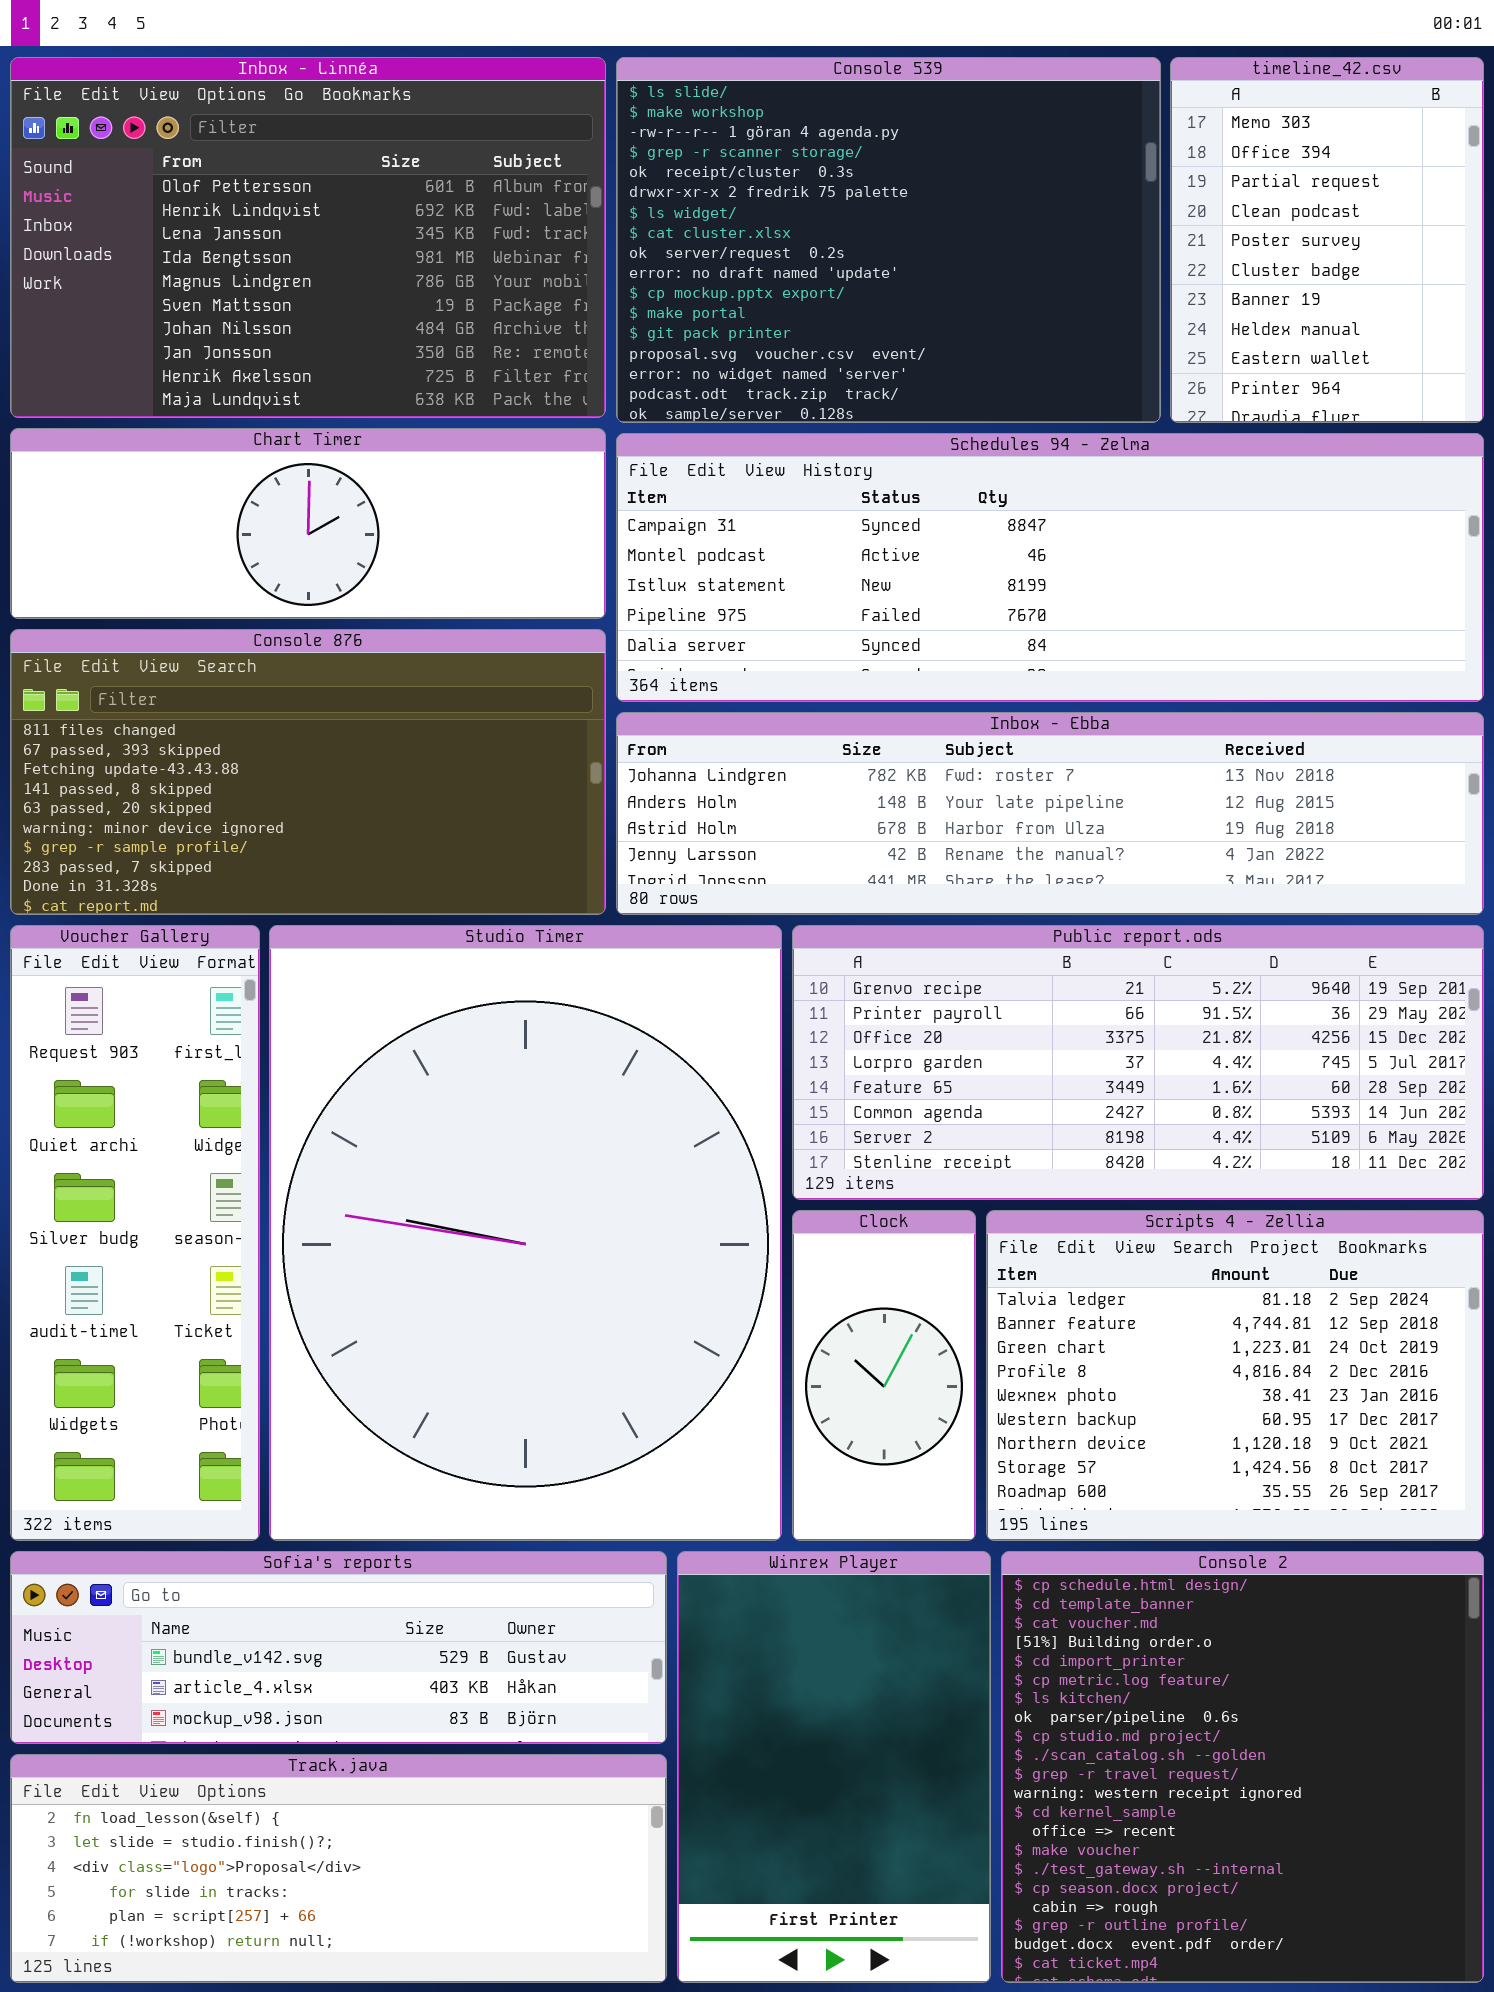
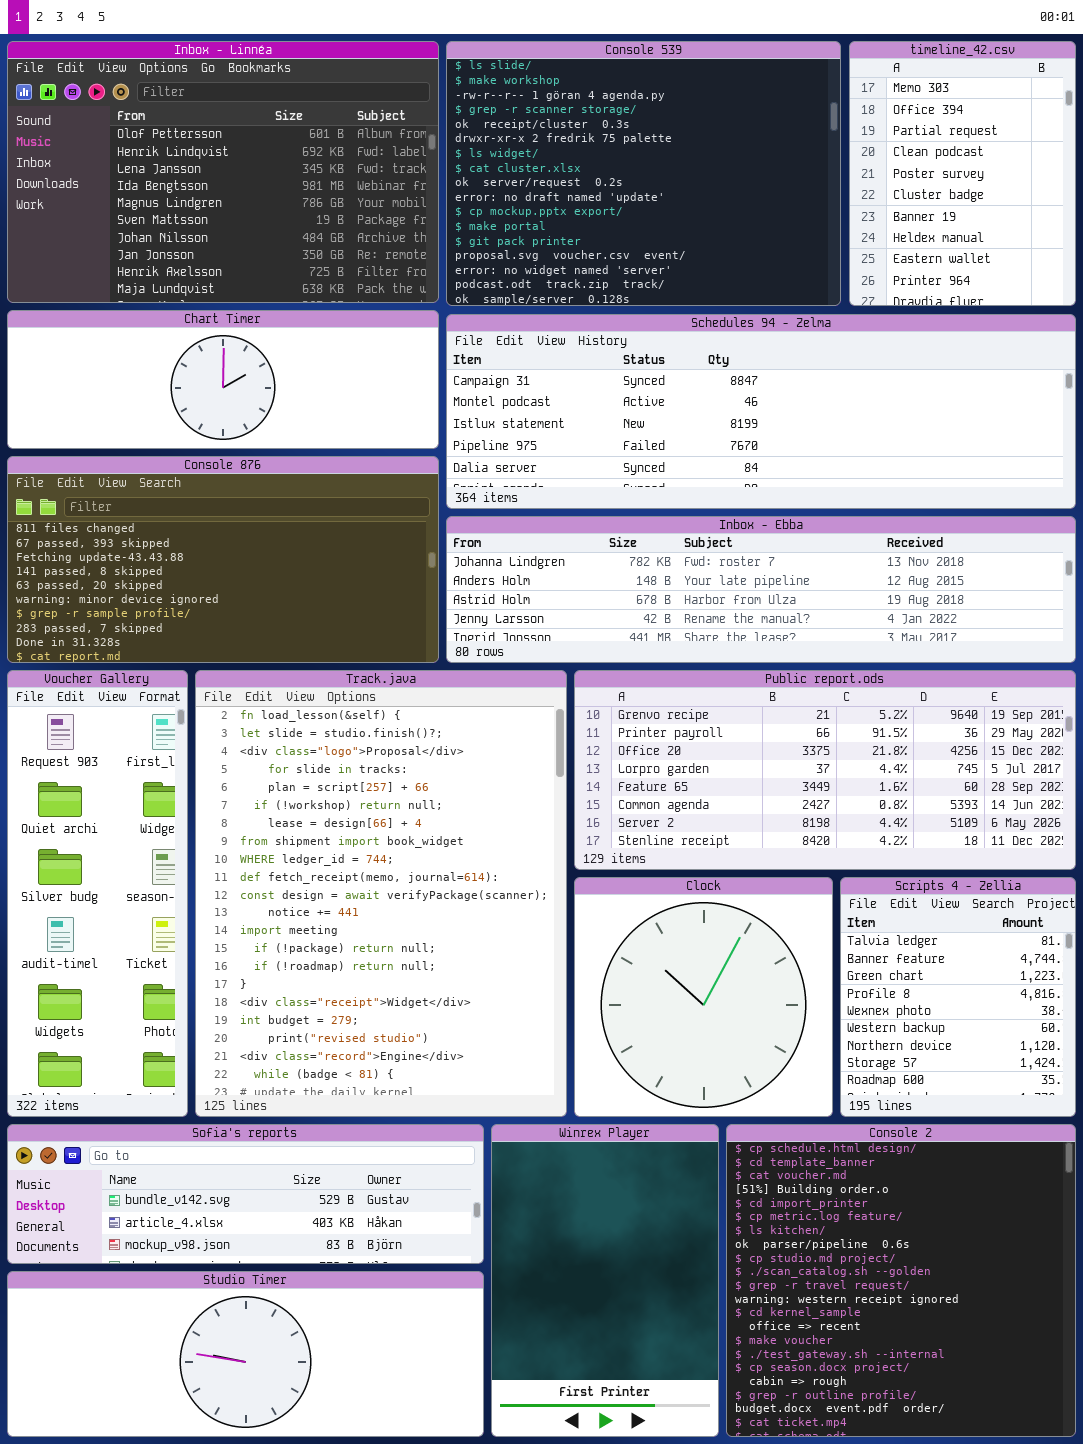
Studio Timer: [269,925,782,1541] -> [7,1271,484,1437], moved, resized
Clock: [792,1210,976,1541] -> [574,877,833,1117], resized
Scripts 4 - Zellia: [986,1210,1484,1541] -> [840,877,1076,1117], resized
Track.java: [10,1754,667,1983] -> [195,670,567,1117], moved, resized

